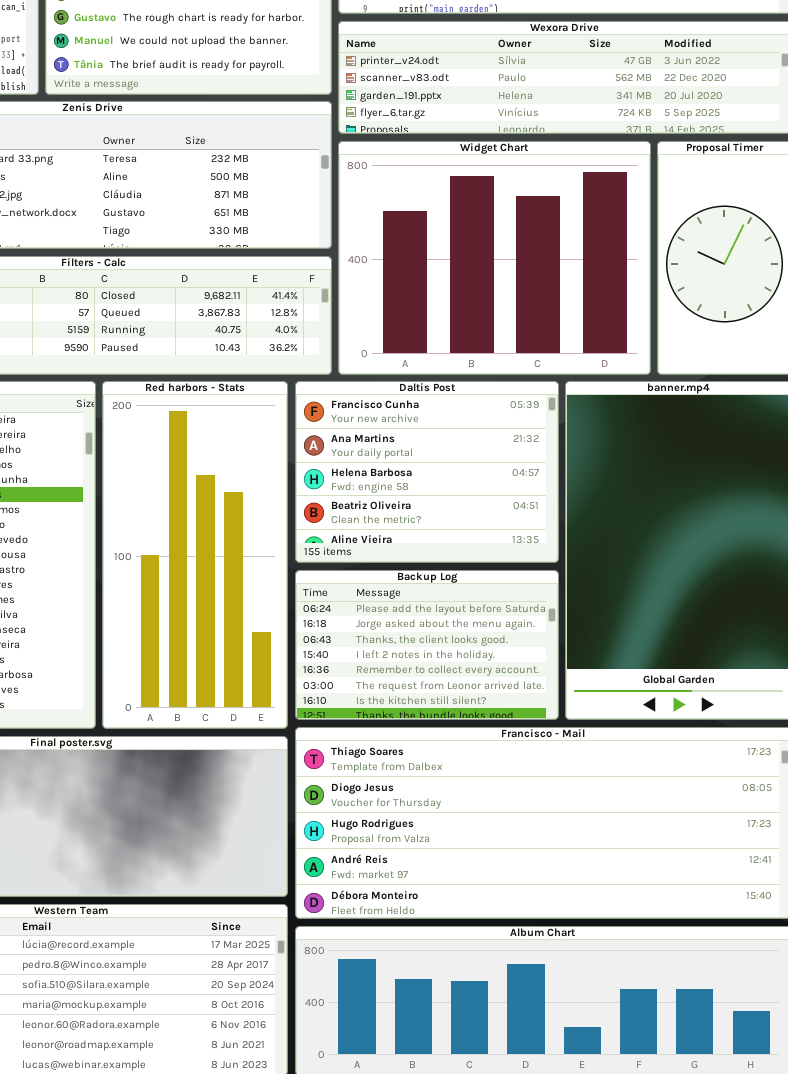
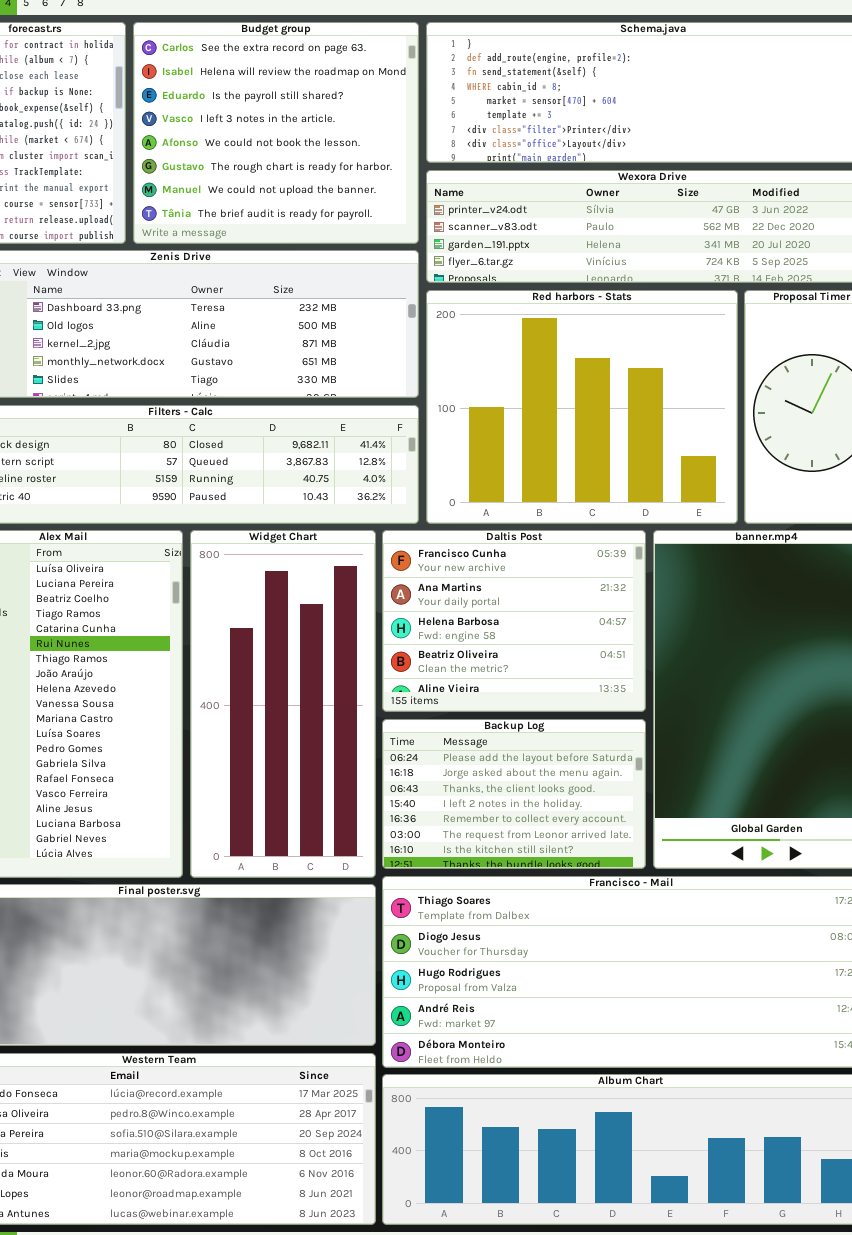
Widget Chart: [338,141,651,375] -> [190,530,376,878], moved, resized
Red harbors - Stats: [102,381,288,729] -> [426,290,738,524], moved, resized

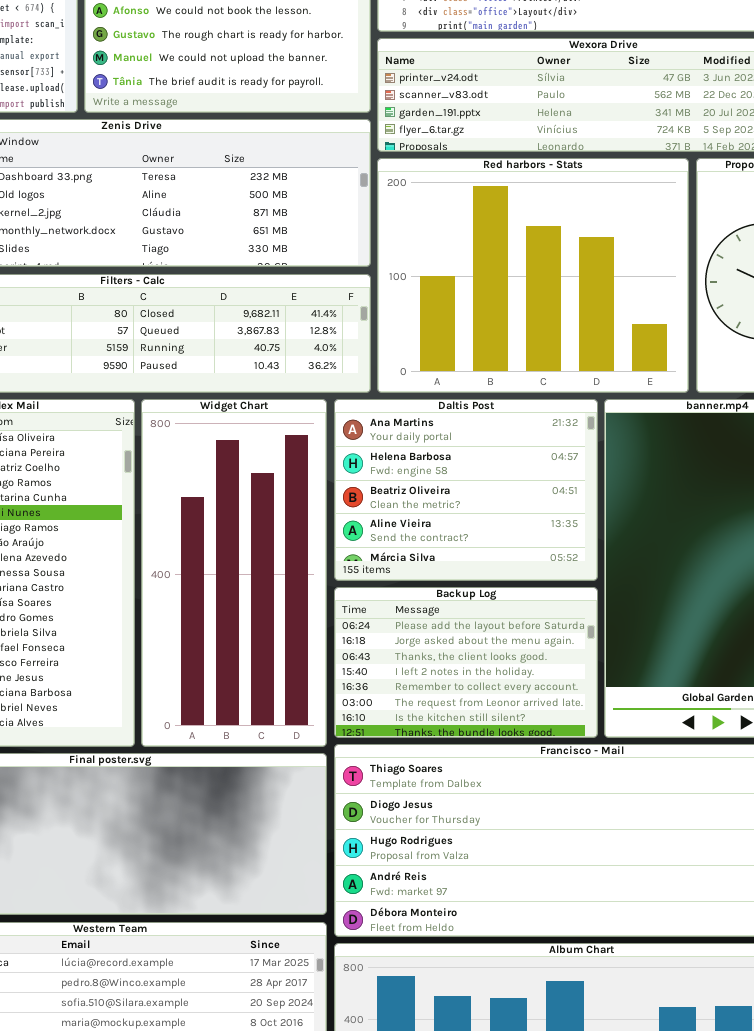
Daltis Post: [382,530,646,712] -> [334,399,598,581], scrolled down 1 row

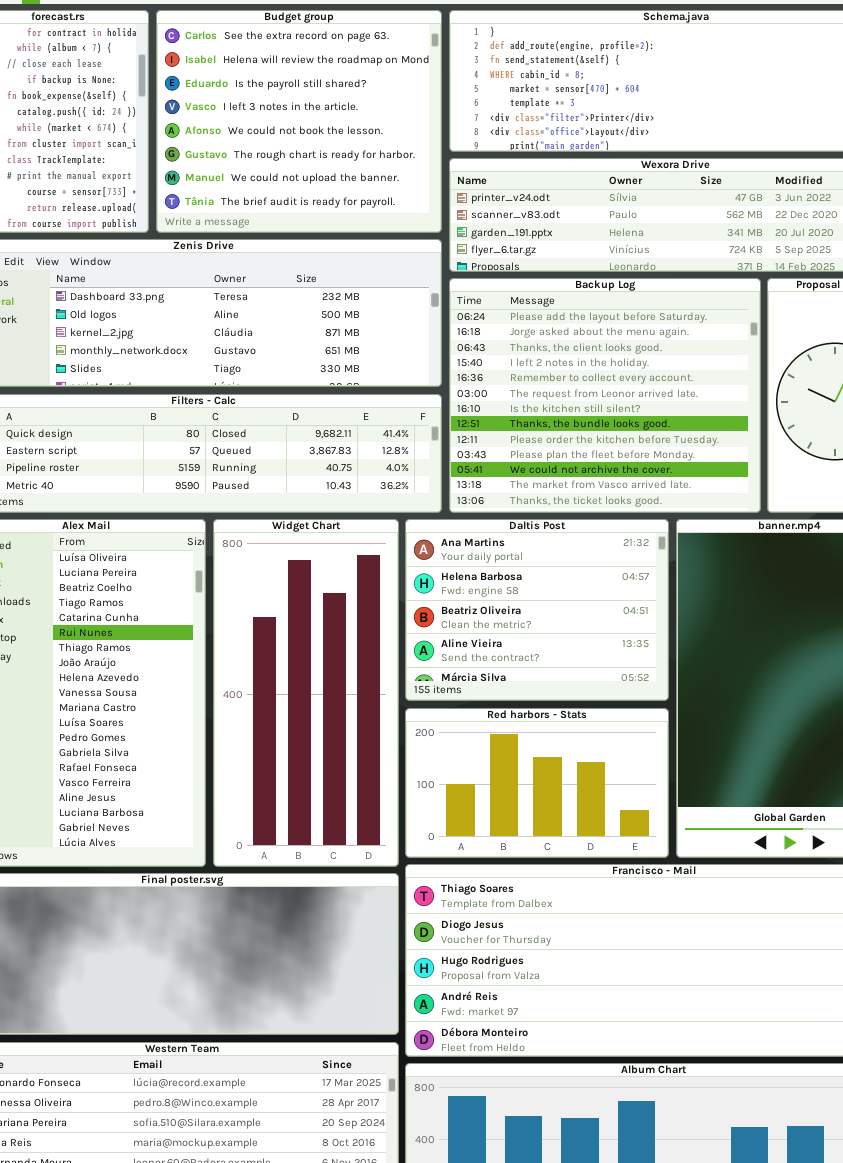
Red harbors - Stats: [377,158,689,393] -> [405,708,669,858], moved, resized
Backup Log: [334,587,598,738] -> [449,278,761,513], moved, resized

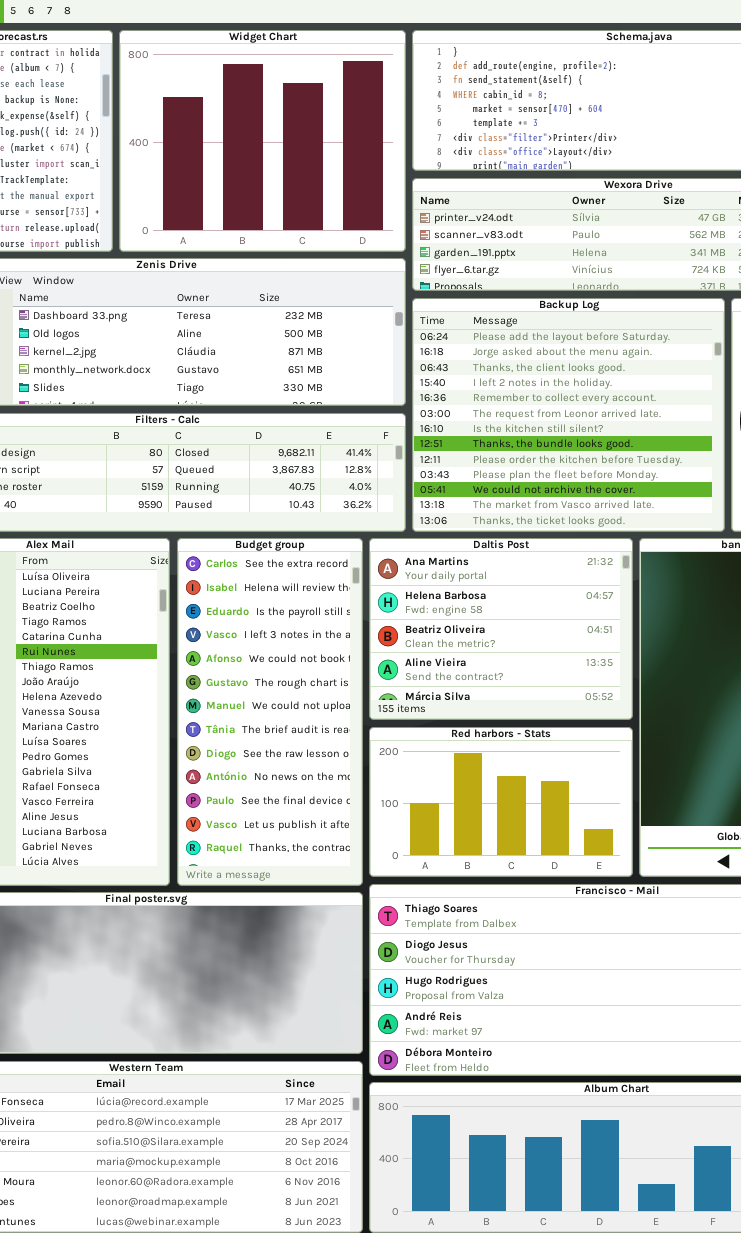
Budget group: [156,10,442,233] -> [177,538,363,886], moved, resized
Widget Chart: [213,519,399,867] -> [119,30,406,252], moved, resized

